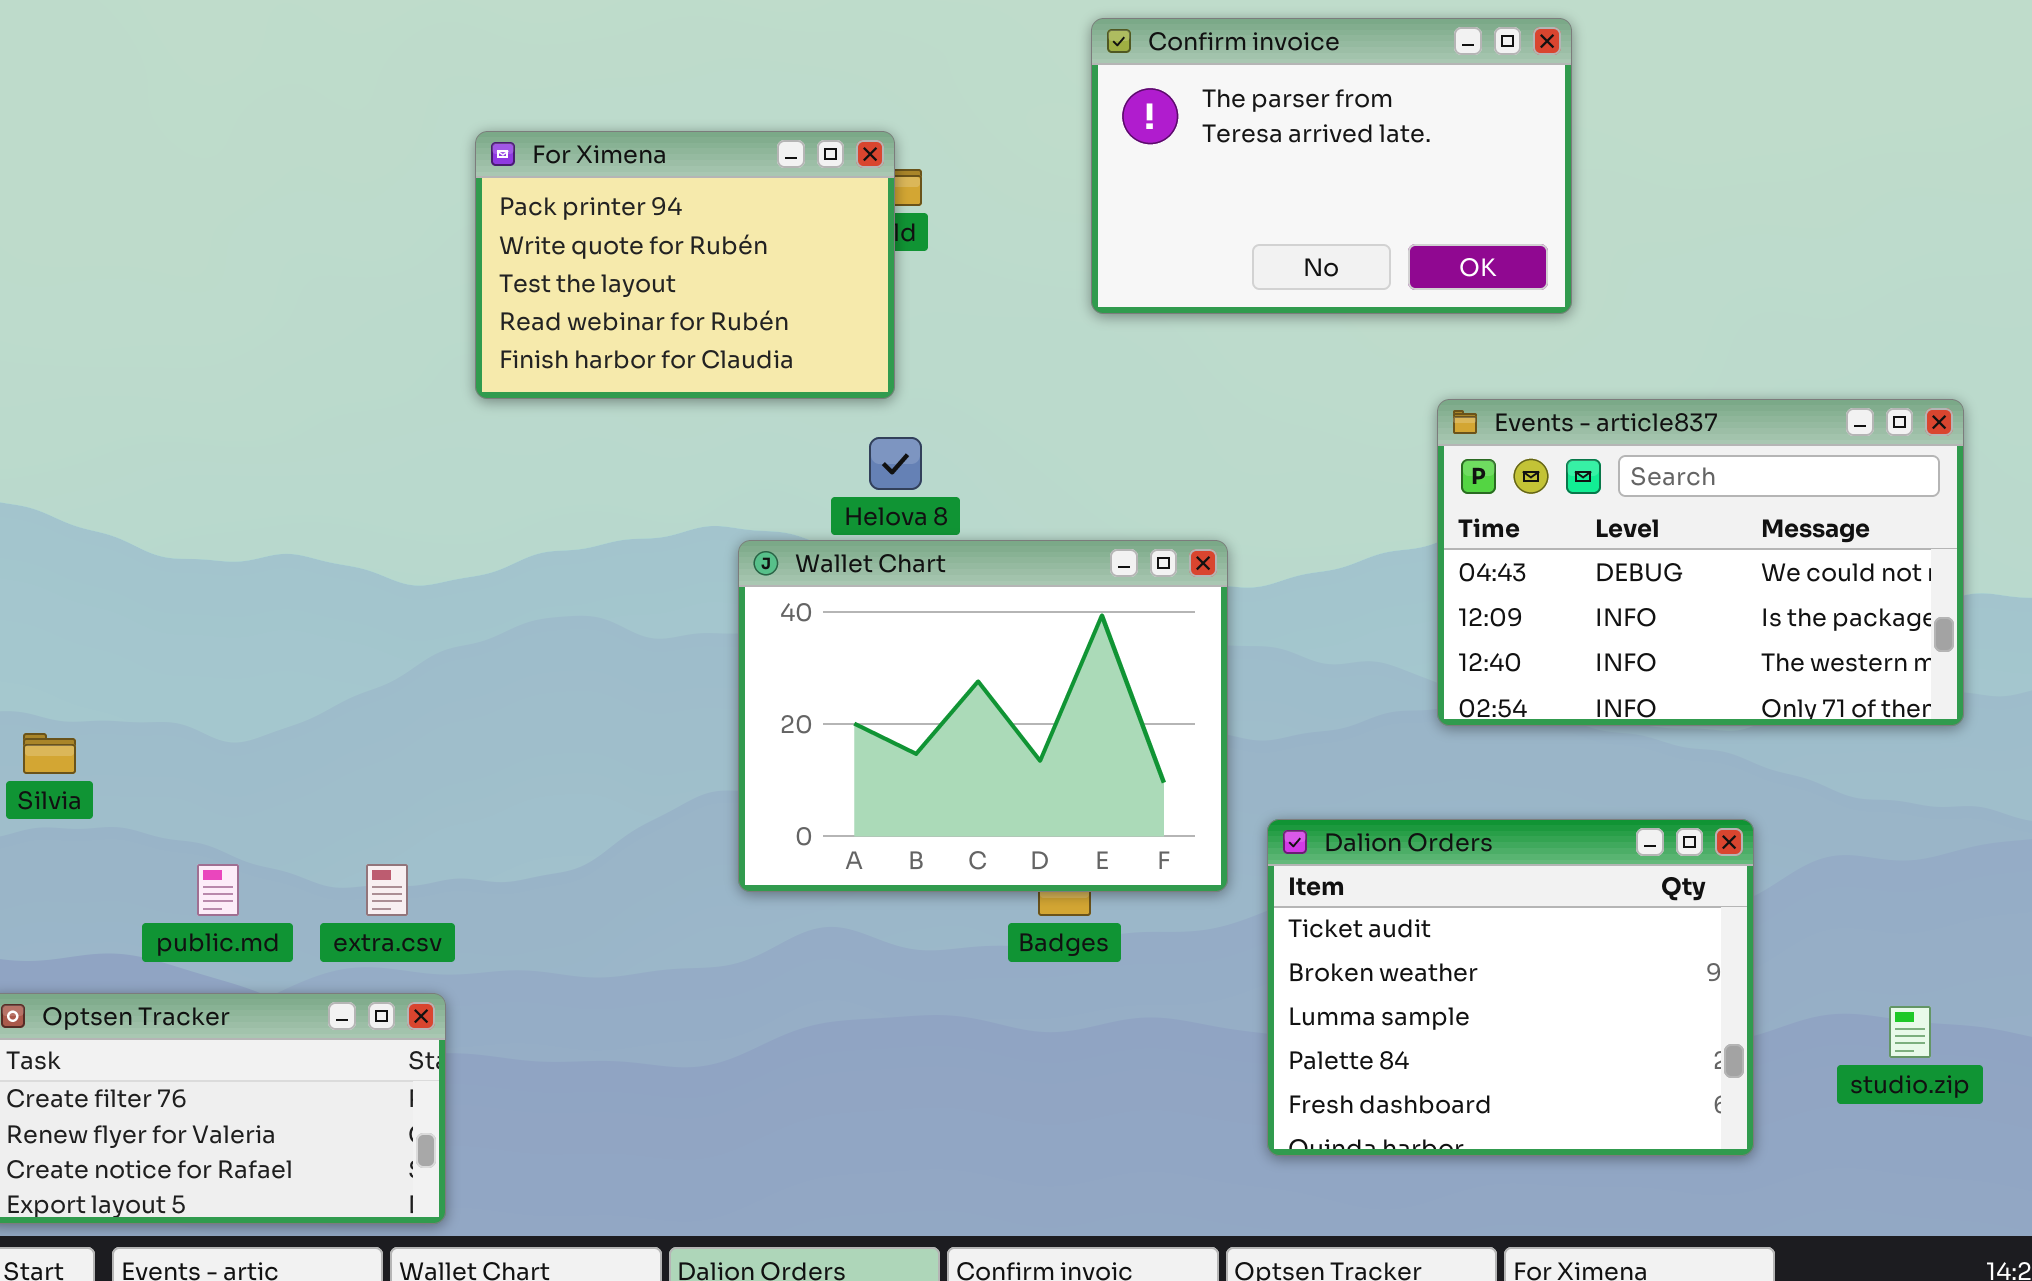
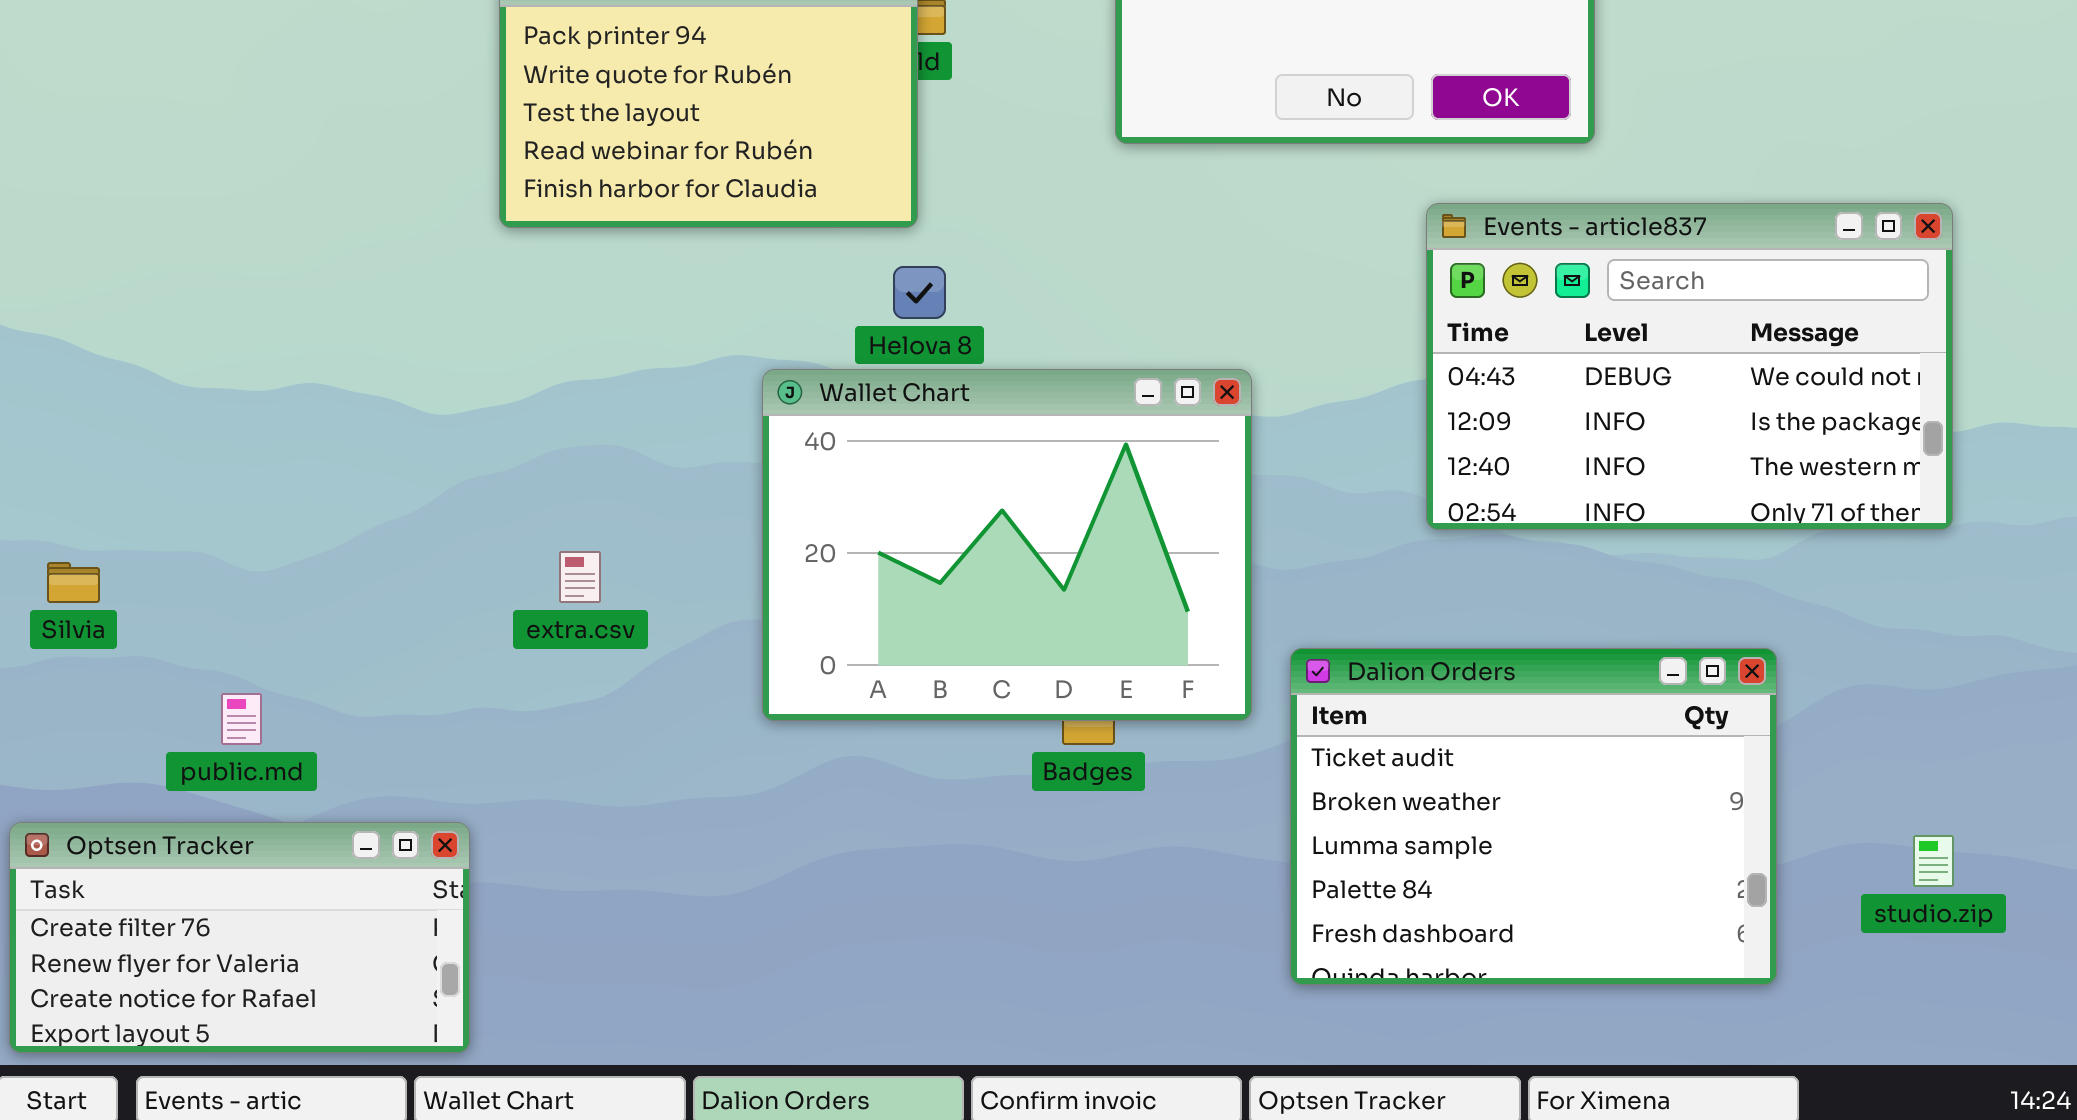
Events - article837: [1437,399,1964,726] -> [1426,203,1953,530], moved
extra.csv: [366,864,408,916] -> [559,551,601,603], moved

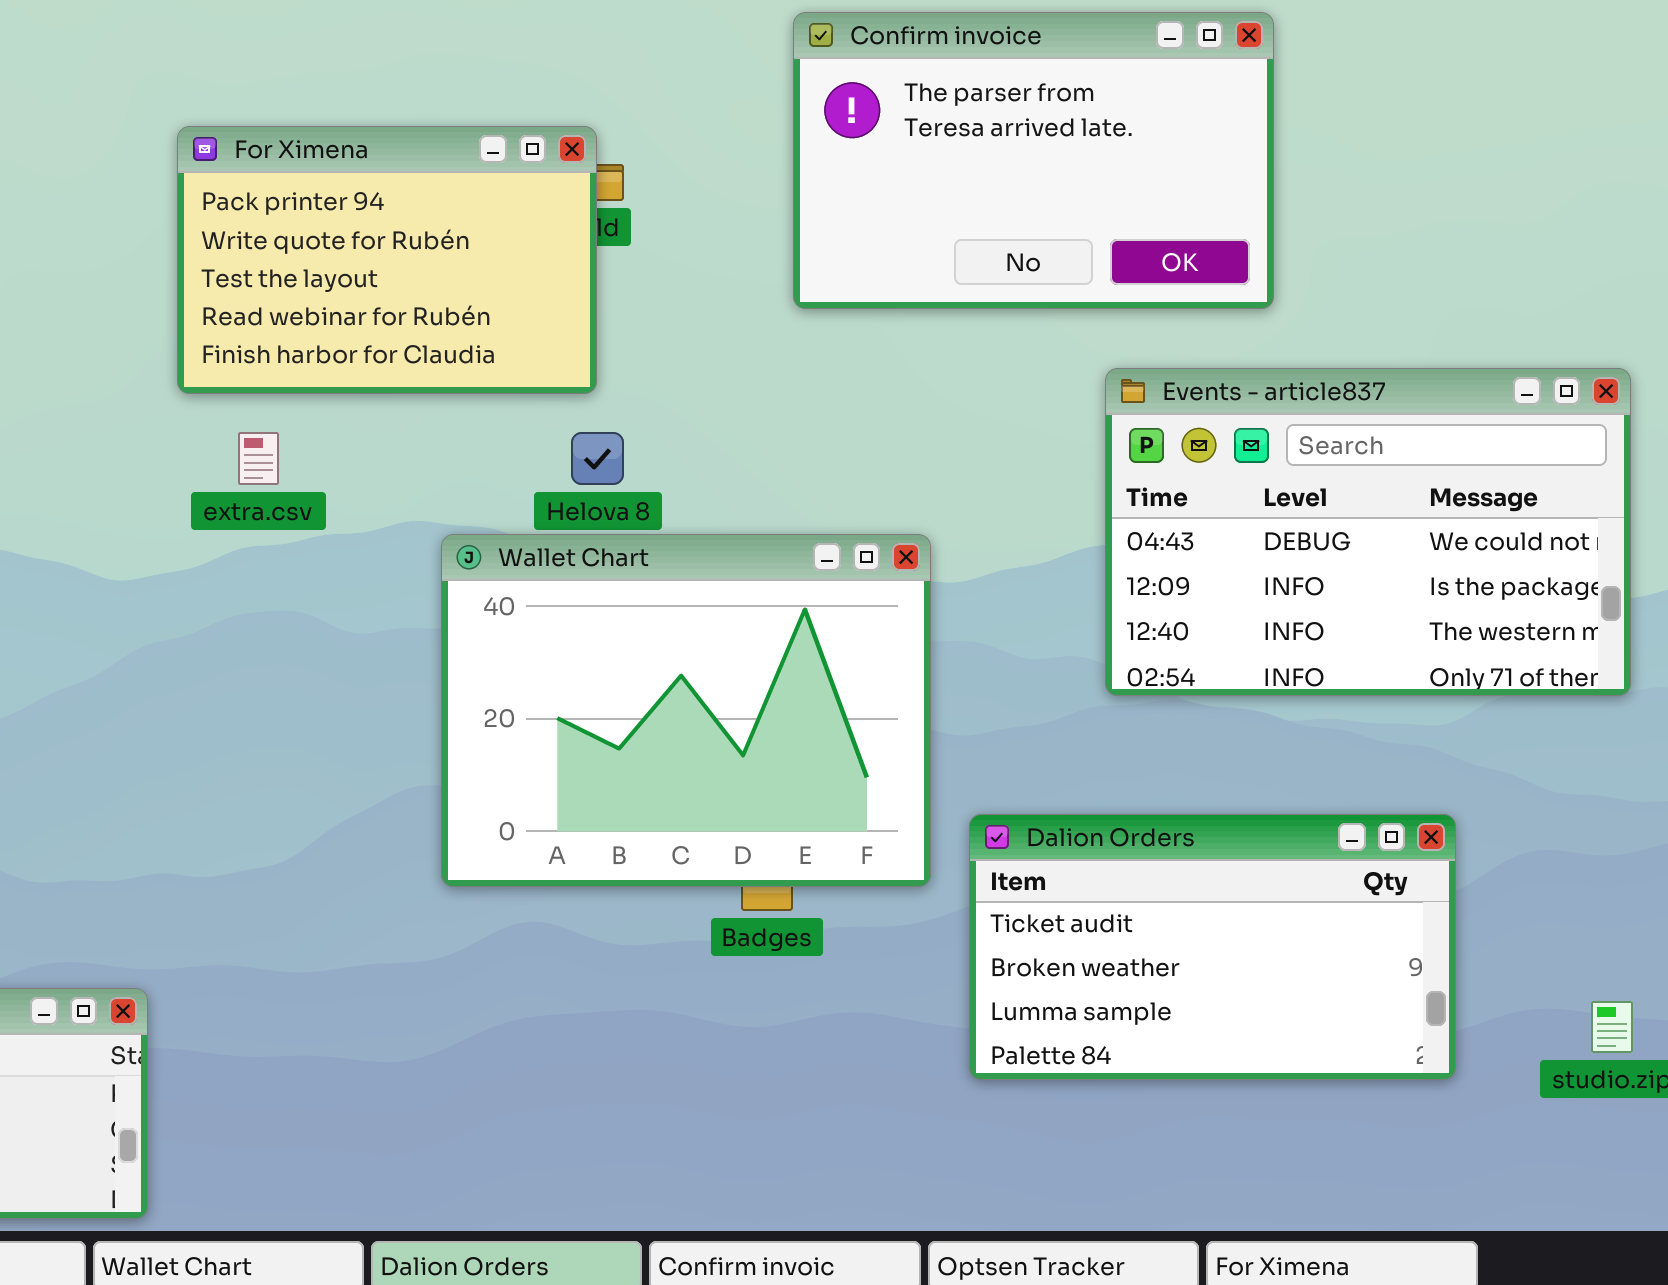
extra.csv: [559,551,601,603] -> [238,432,279,485], moved
Dalion Orders: [1290,648,1777,985] -> [969,814,1456,1080], resized

